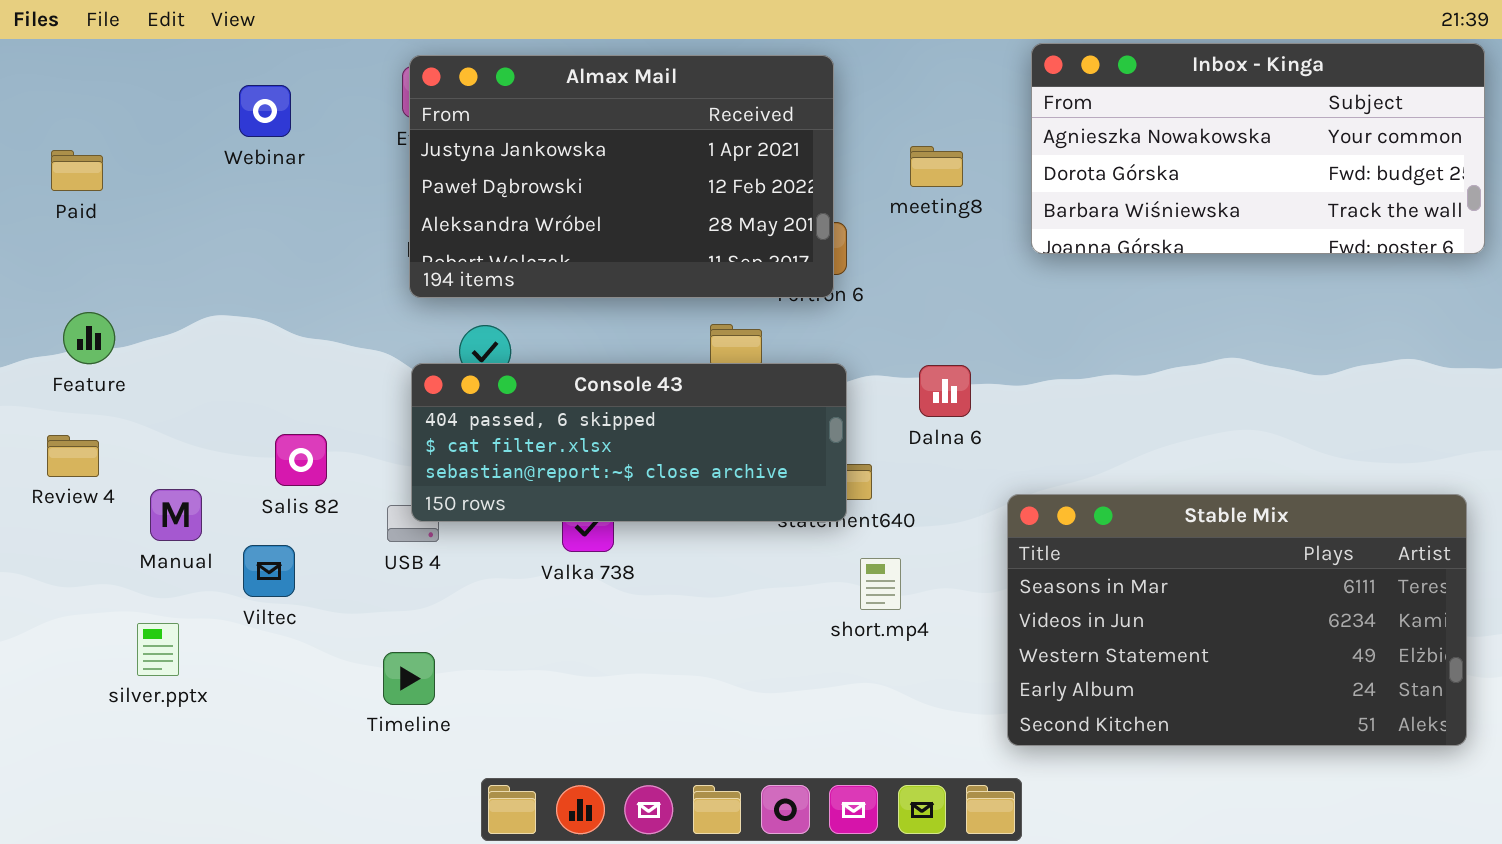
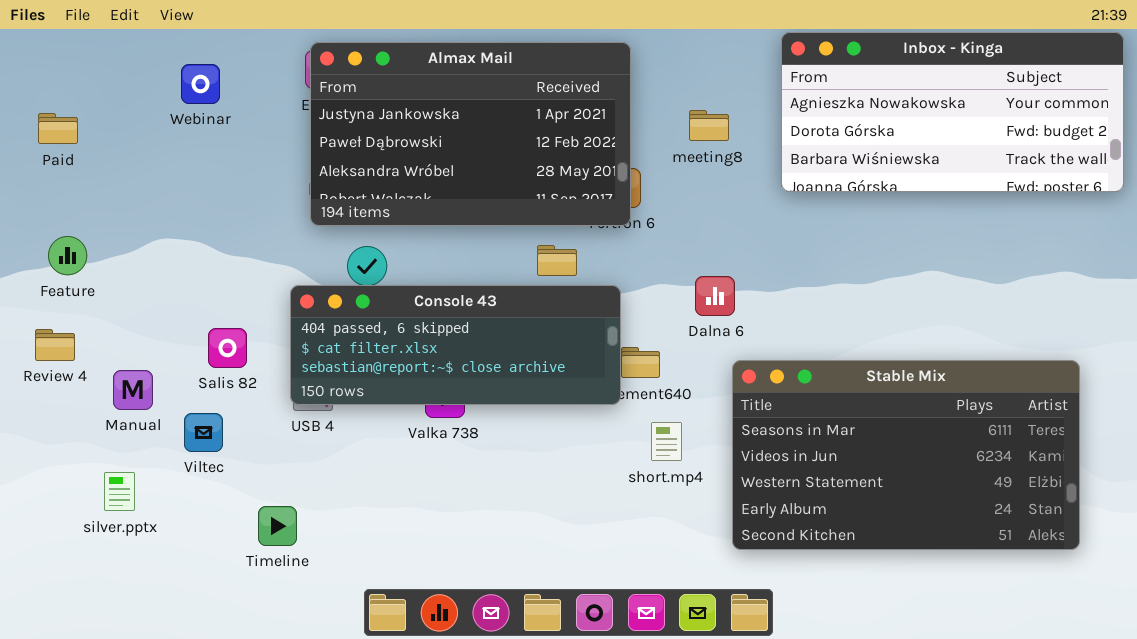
Console 43: [411,363,847,522] -> [290,285,621,405], moved
Stable Mix: [1007,494,1467,746] -> [732,360,1080,550], moved
Timeline: [383,652,435,705] -> [258,506,297,546], moved

